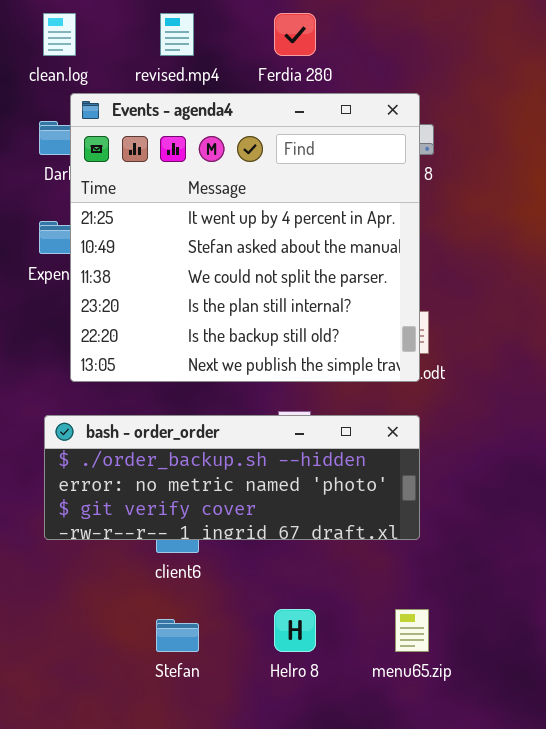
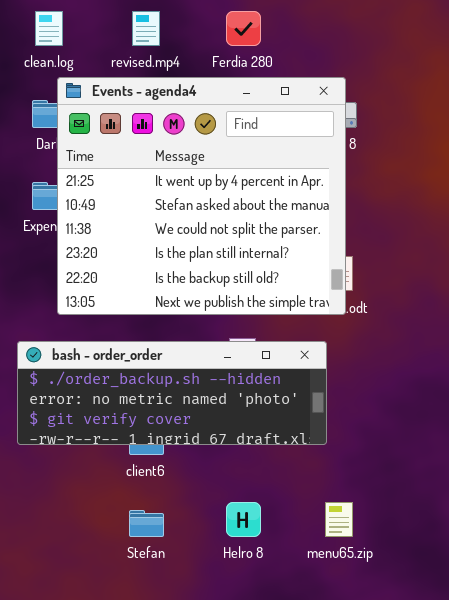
bash - order_order: [44,415,420,540] -> [17,341,327,445], moved

